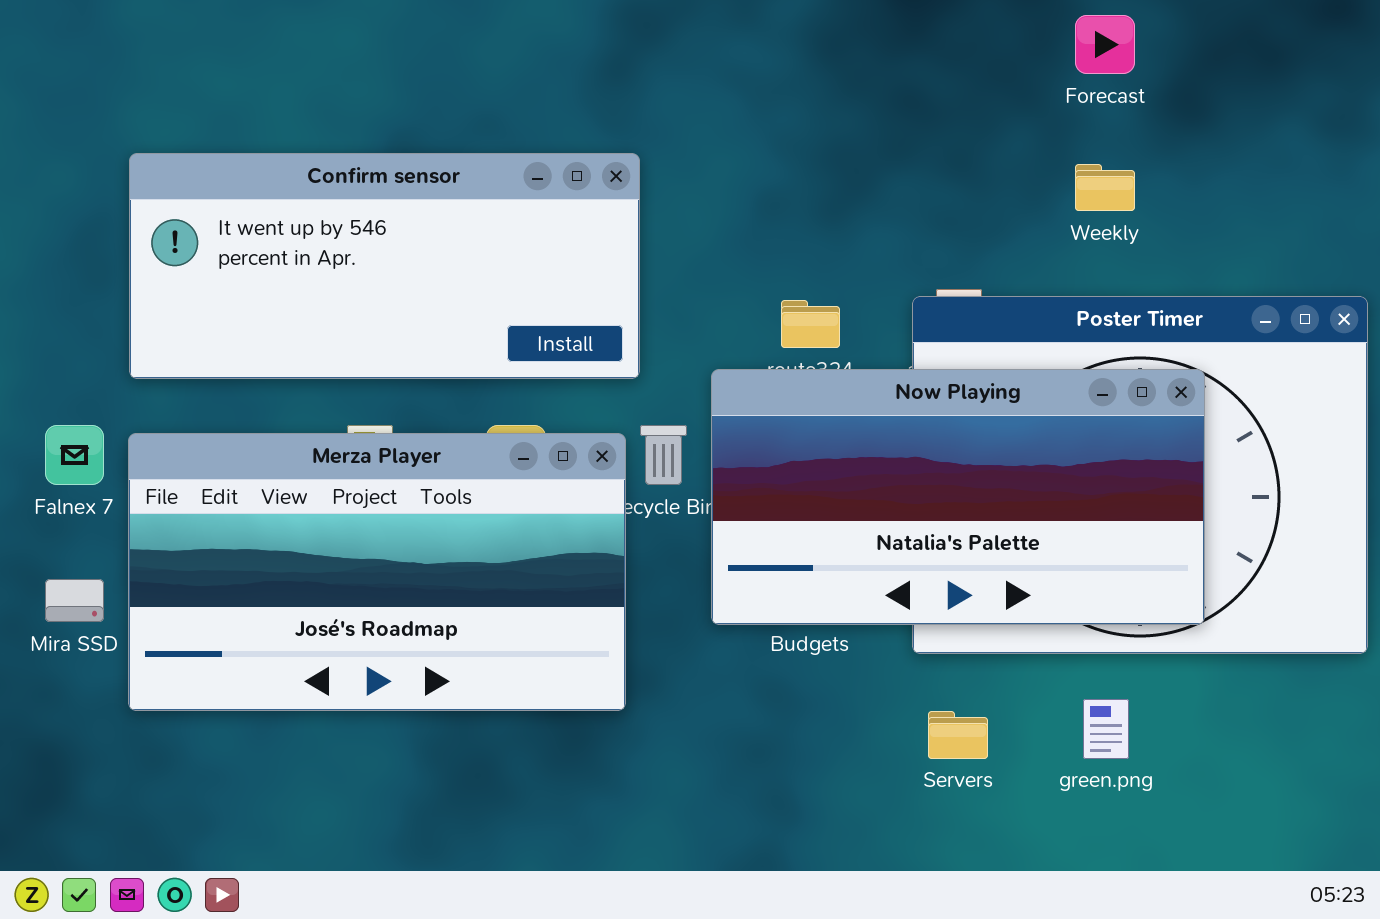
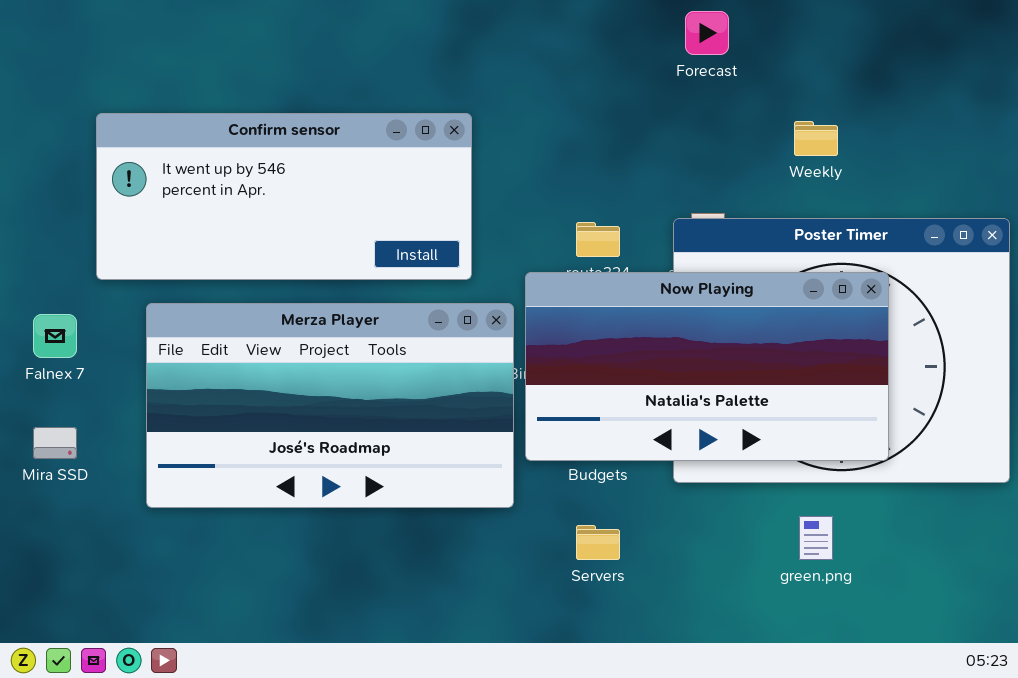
Forecast: [1075,15,1135,74] -> [685,11,729,55], moved
Merza Player: [128,433,626,711] -> [146,303,514,508], moved
Servers: [928,711,988,759] -> [576,525,620,560], moved

